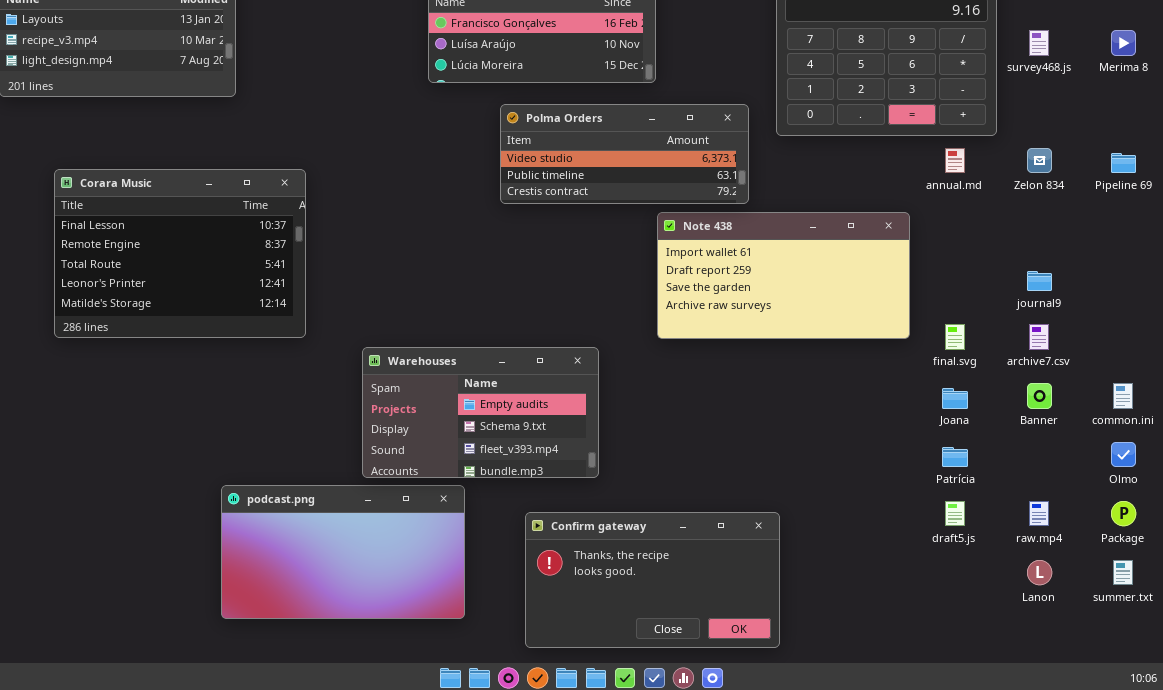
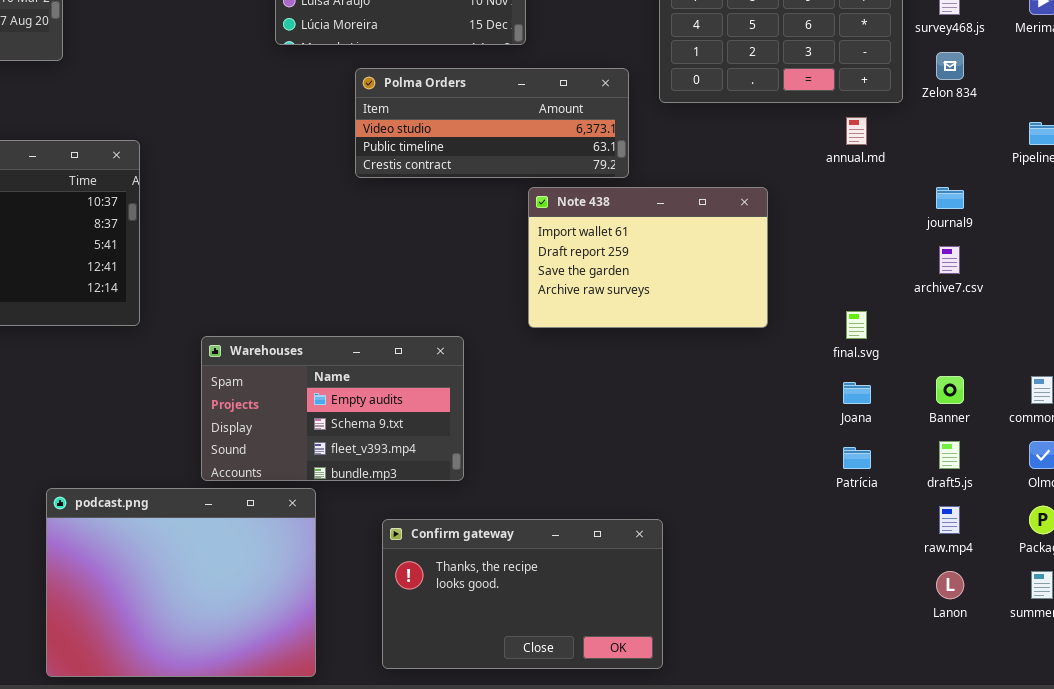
Zelon 834: [1027,148,1052,173] -> [936,52,964,80], moved
Note 438: [657,212,910,339] -> [528,187,768,328], resized
journal9: [1027,271,1052,291] -> [936,187,964,209], moved
archive7.csv: [1029,324,1049,350] -> [939,246,960,274], moved
podcast.png: [221,485,465,619] -> [46,488,316,677], resized
draft5.js: [945,501,965,526] -> [939,441,960,469], moved

